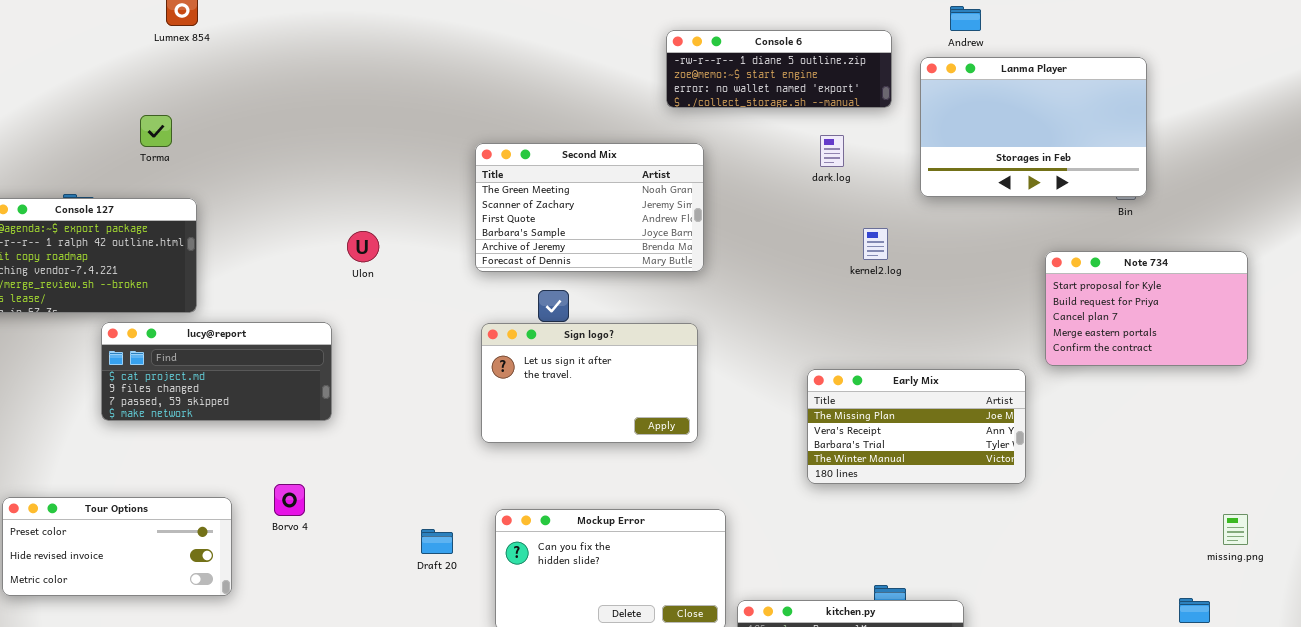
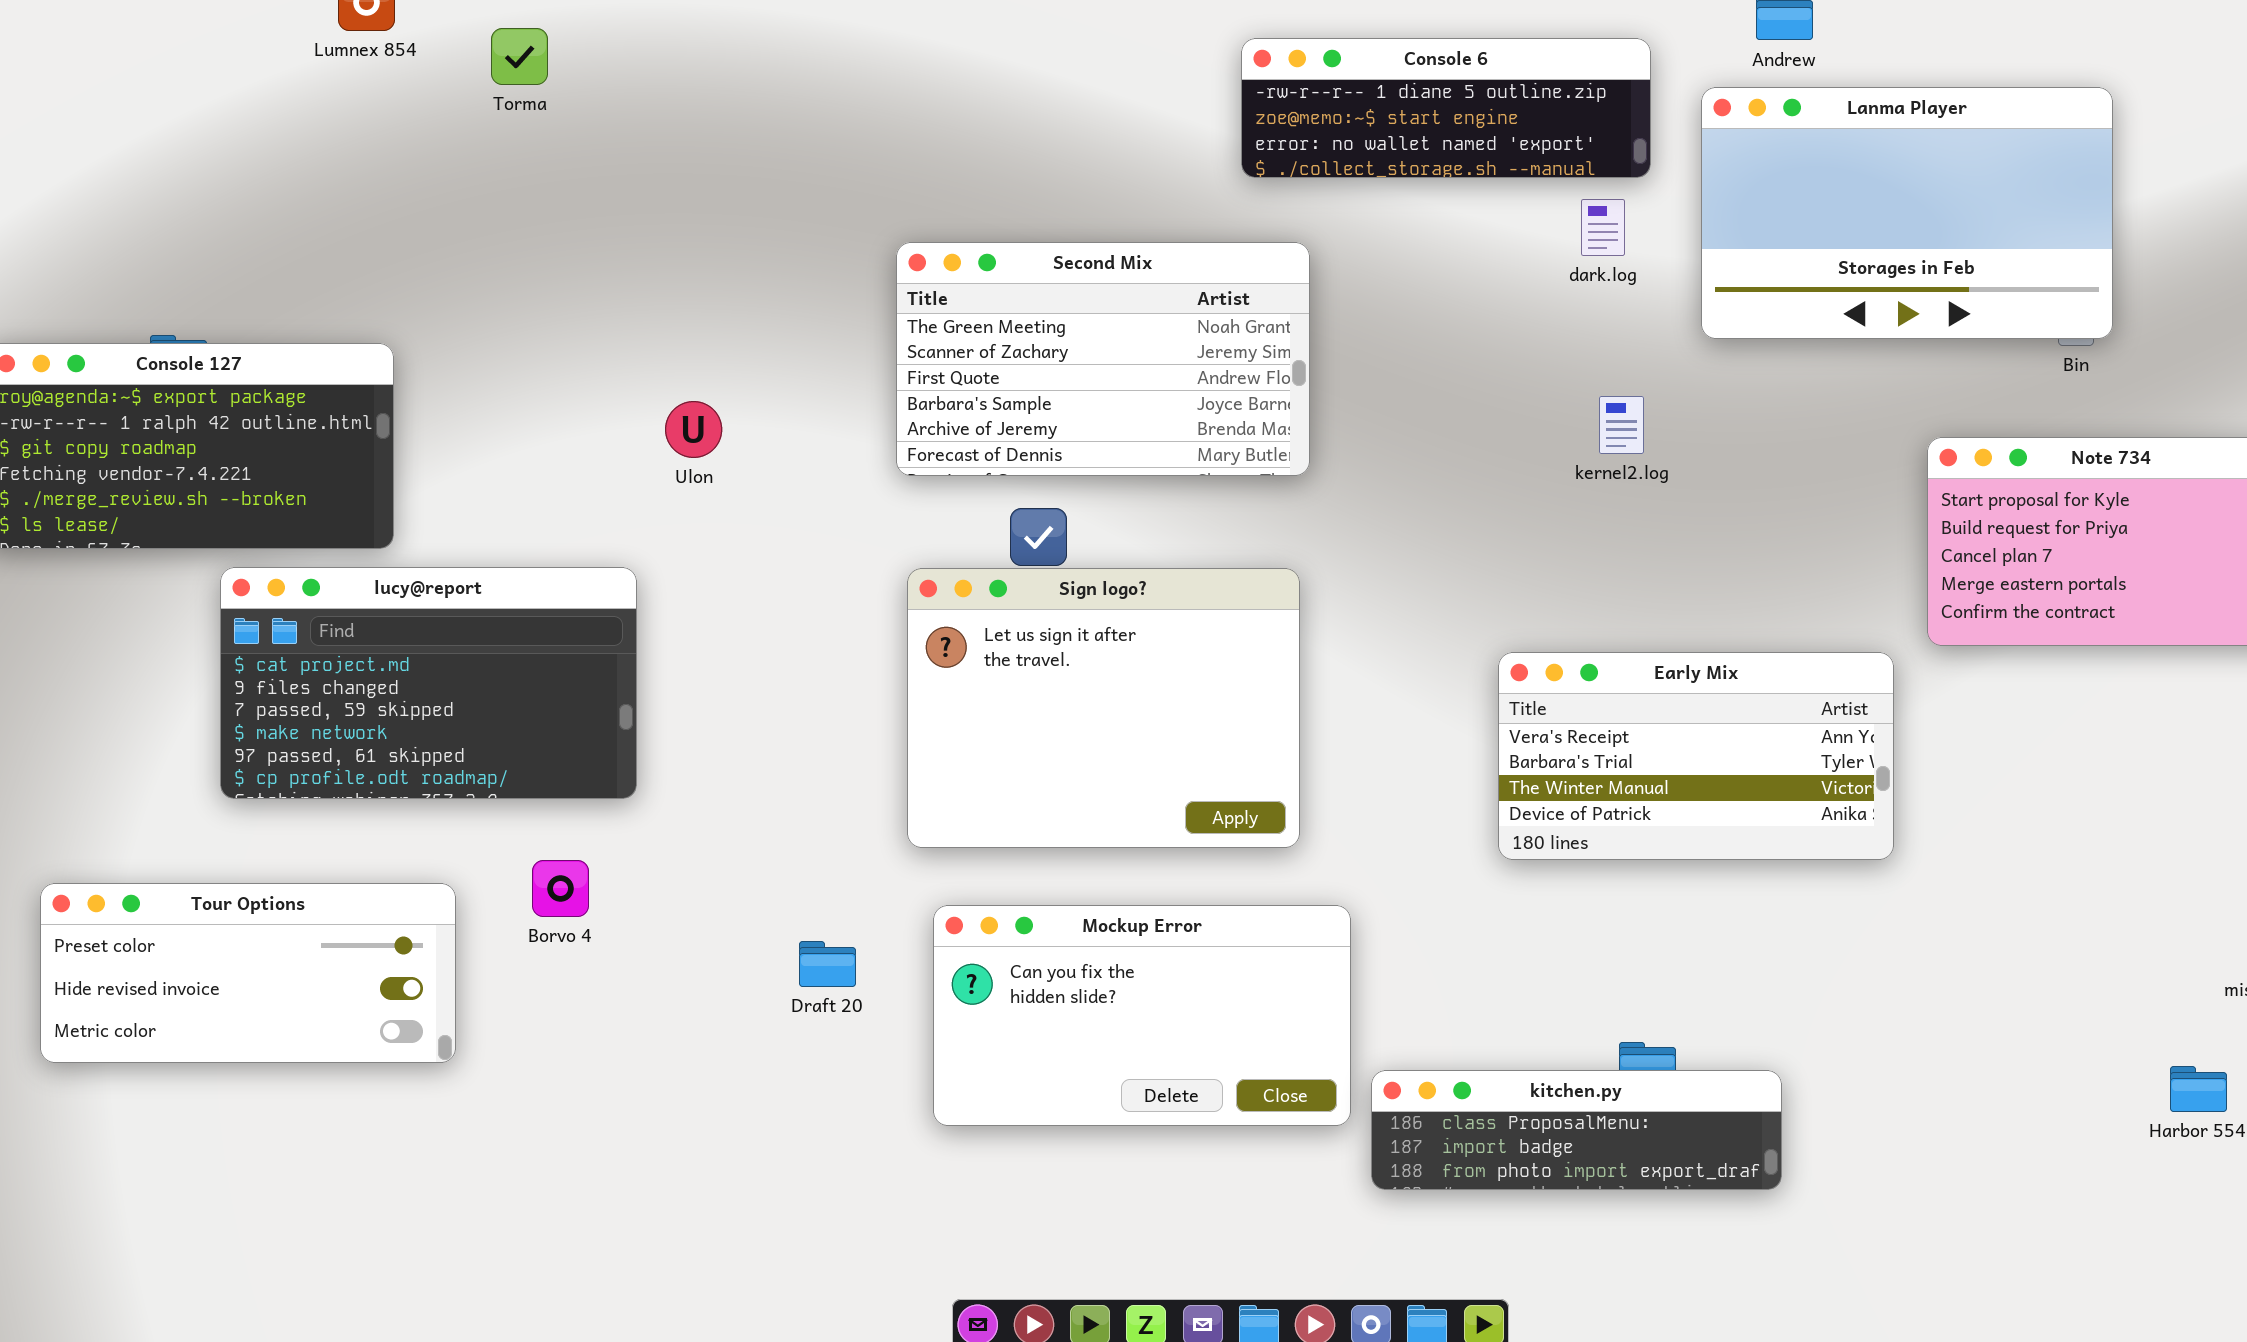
Torma: [140,115,172,147] -> [491,28,548,85], moved
dark.log: [820,135,844,167] -> [1581,199,1625,256], moved
lucy@report: [101,322,332,421] -> [220,567,637,799], resized
Sign logo?: [481,323,698,443] -> [907,568,1300,848], resized
Early Mix: [807,369,1026,484] -> [1498,652,1894,860], scrolled down 1 row

